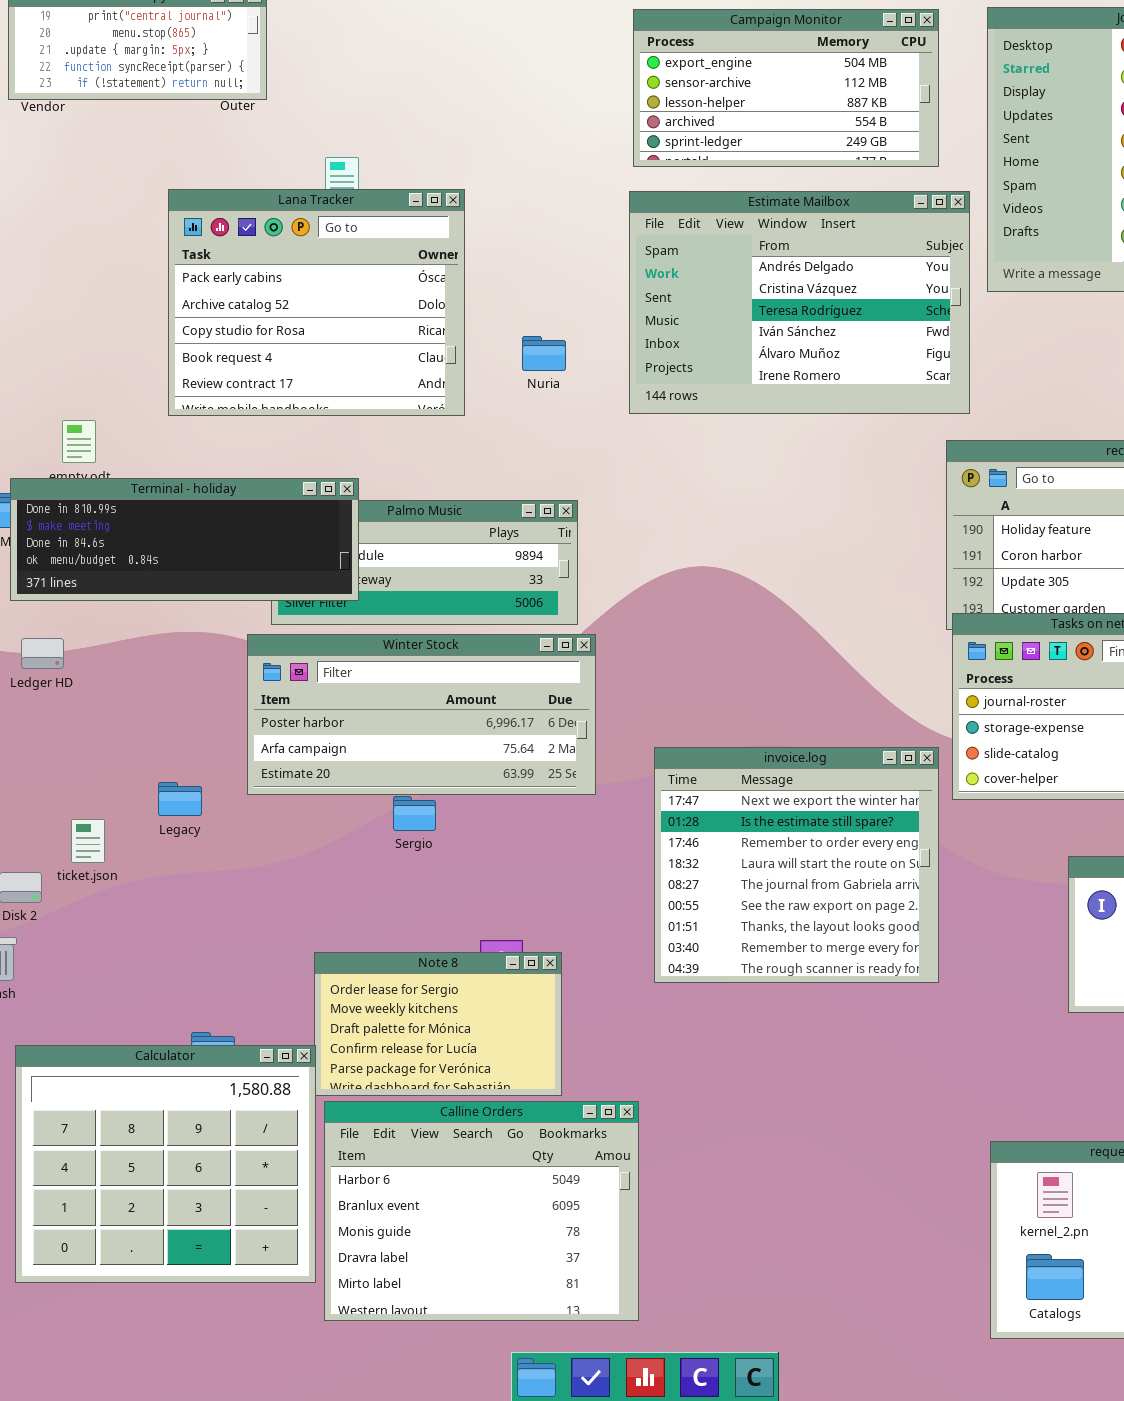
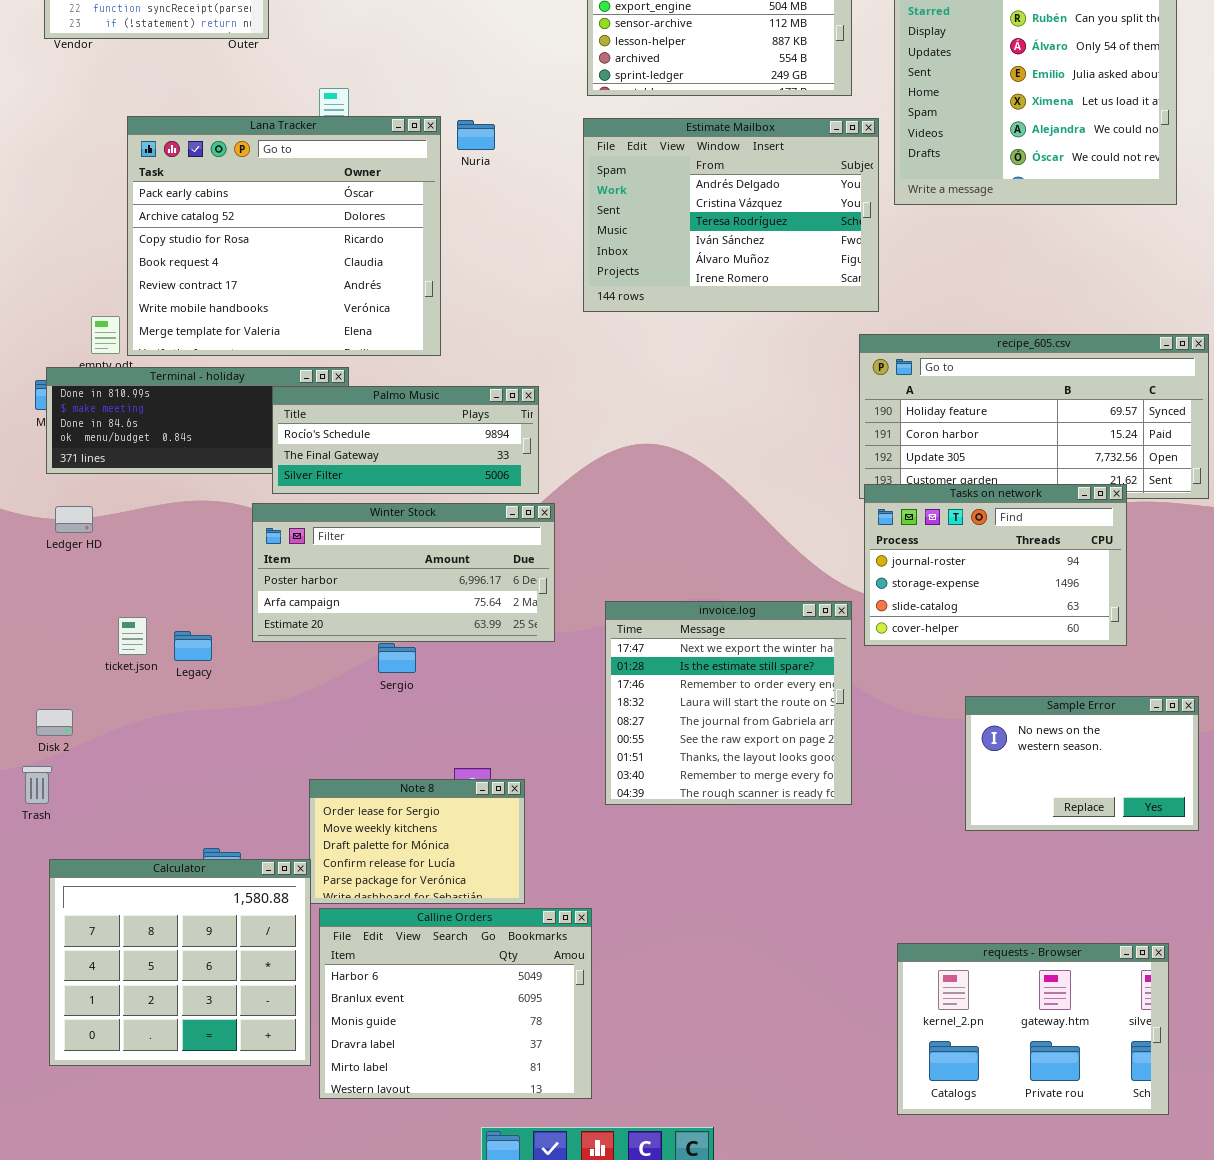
Lana Tracker: [168,189,465,416] -> [127,116,441,356], resized
Nuria: [522,336,566,371] -> [457,120,495,150], moved
Palmo Music: [271,500,578,625] -> [272,386,539,494], raised
ticket.json: [71,819,105,863] -> [118,617,147,655], moved

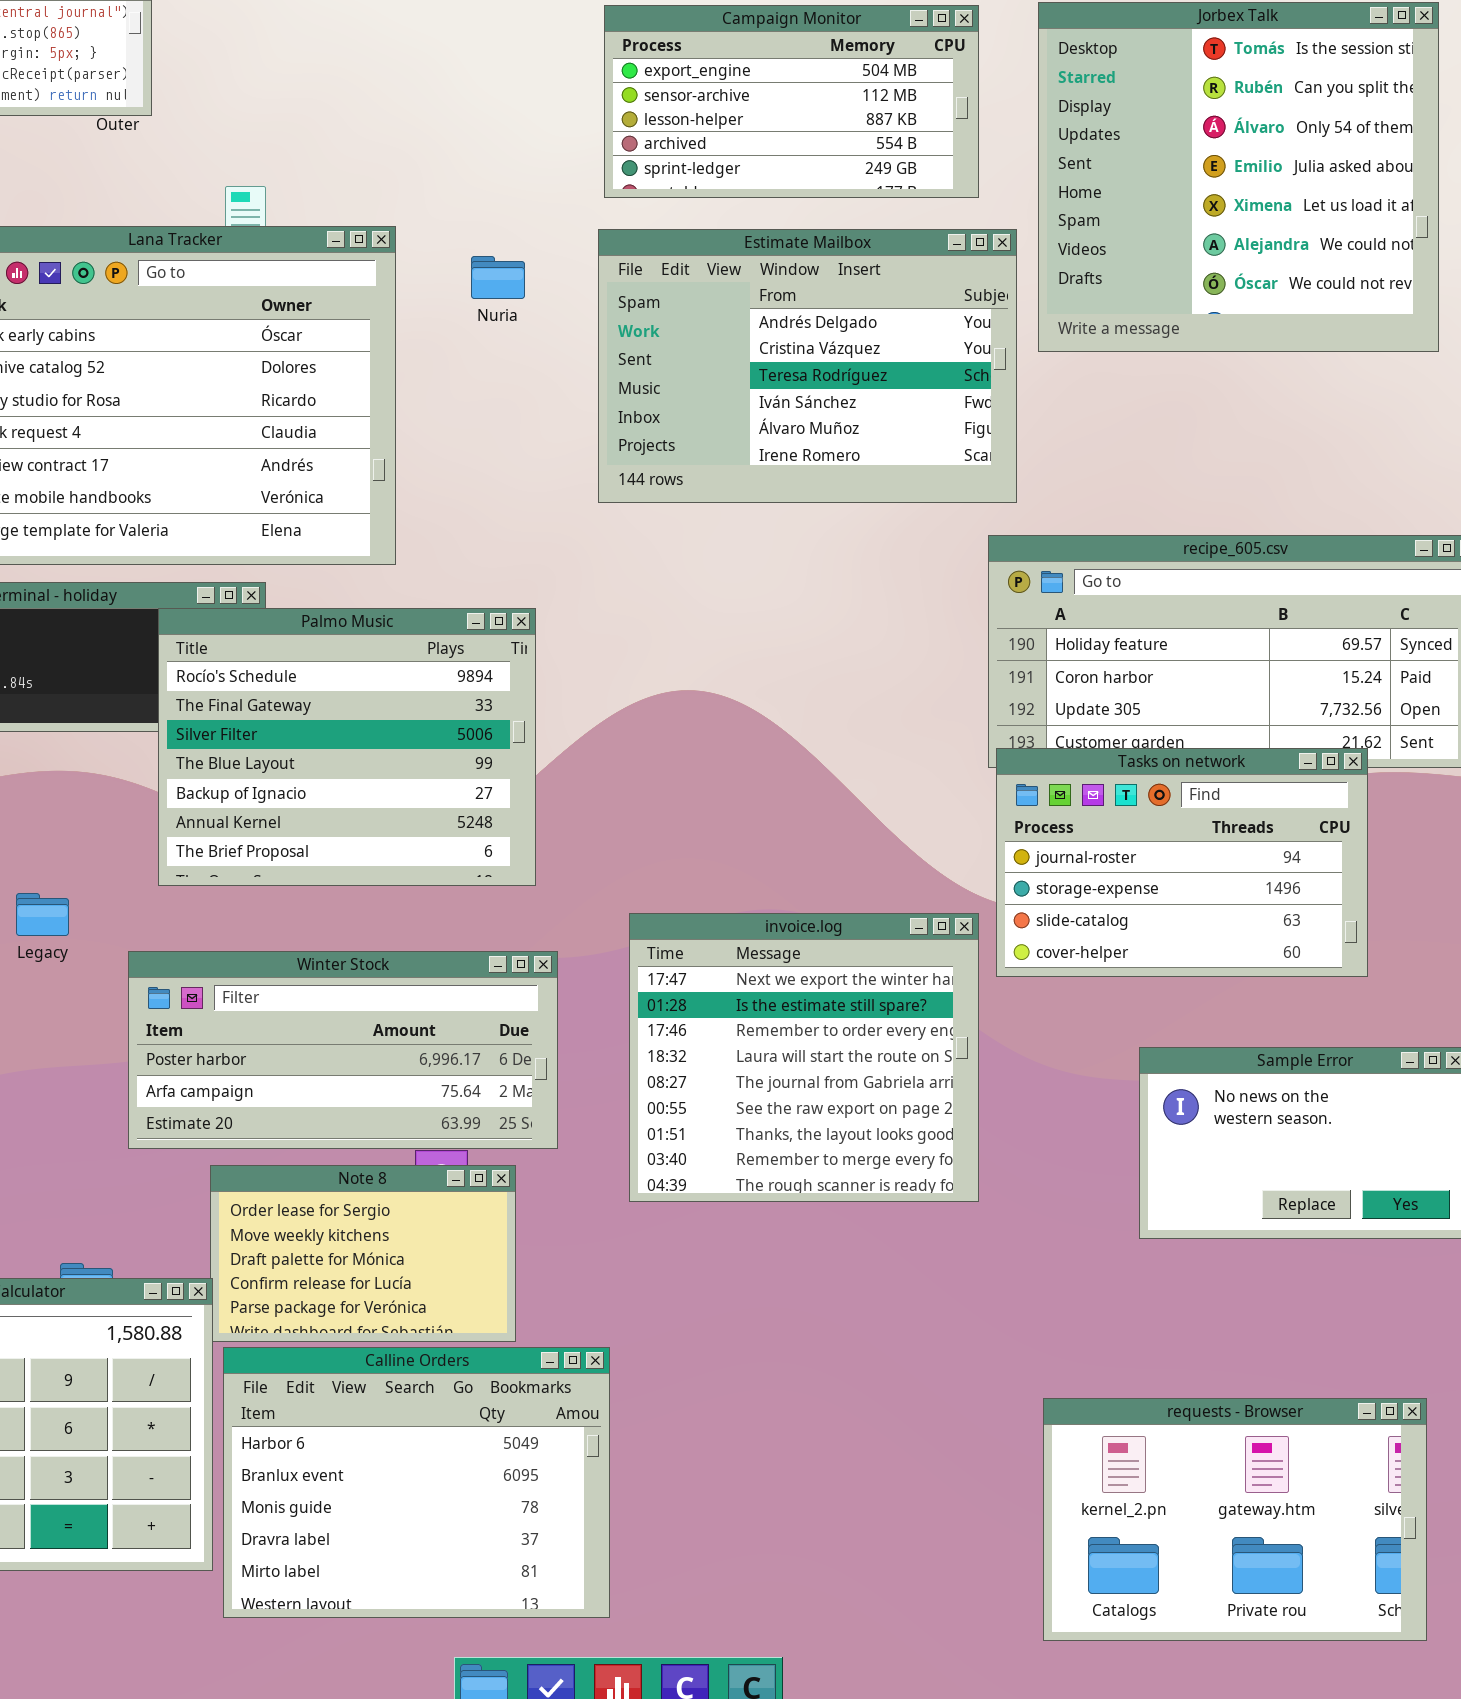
Nuria: [457,120,495,150] -> [471,256,525,299], moved
Palmo Music: [272,386,539,494] -> [158,608,536,886], resized
Winter Stock: [252,503,555,642] -> [128,951,558,1149], moved
Legacy: [174,631,212,661] -> [16,893,69,936], moved

